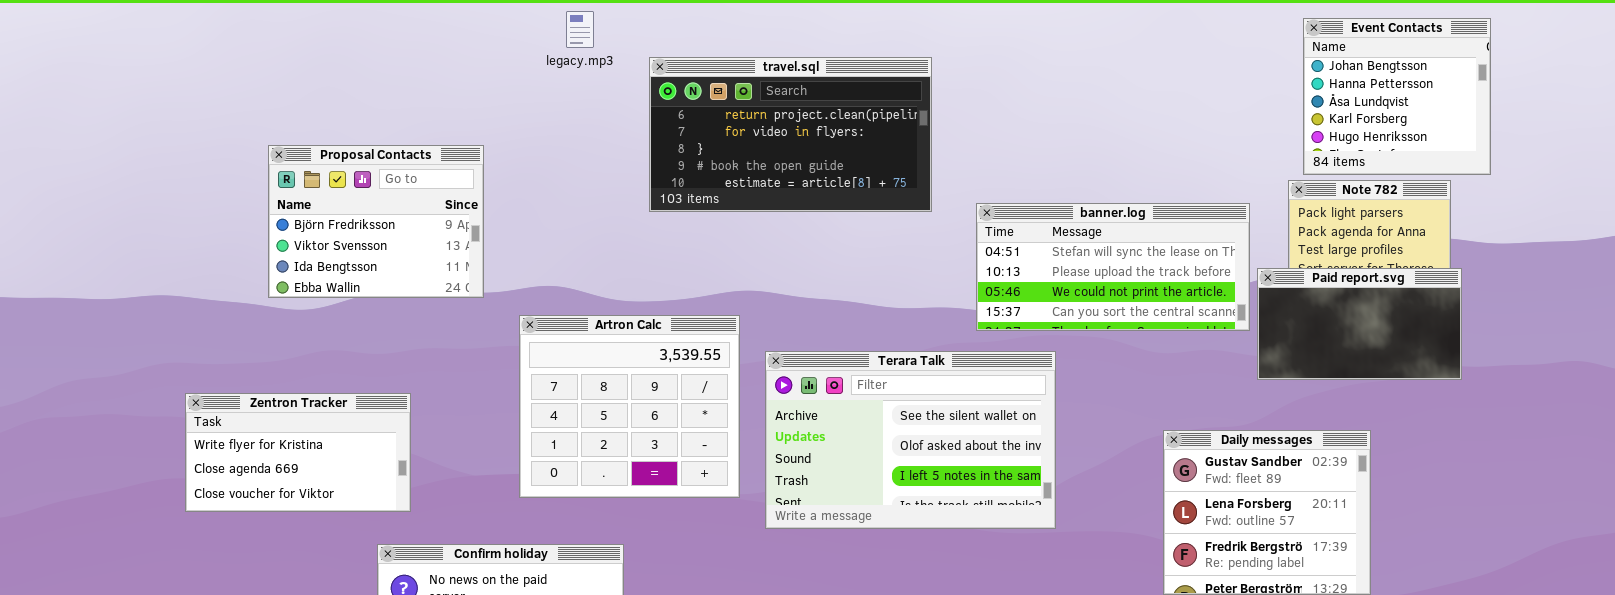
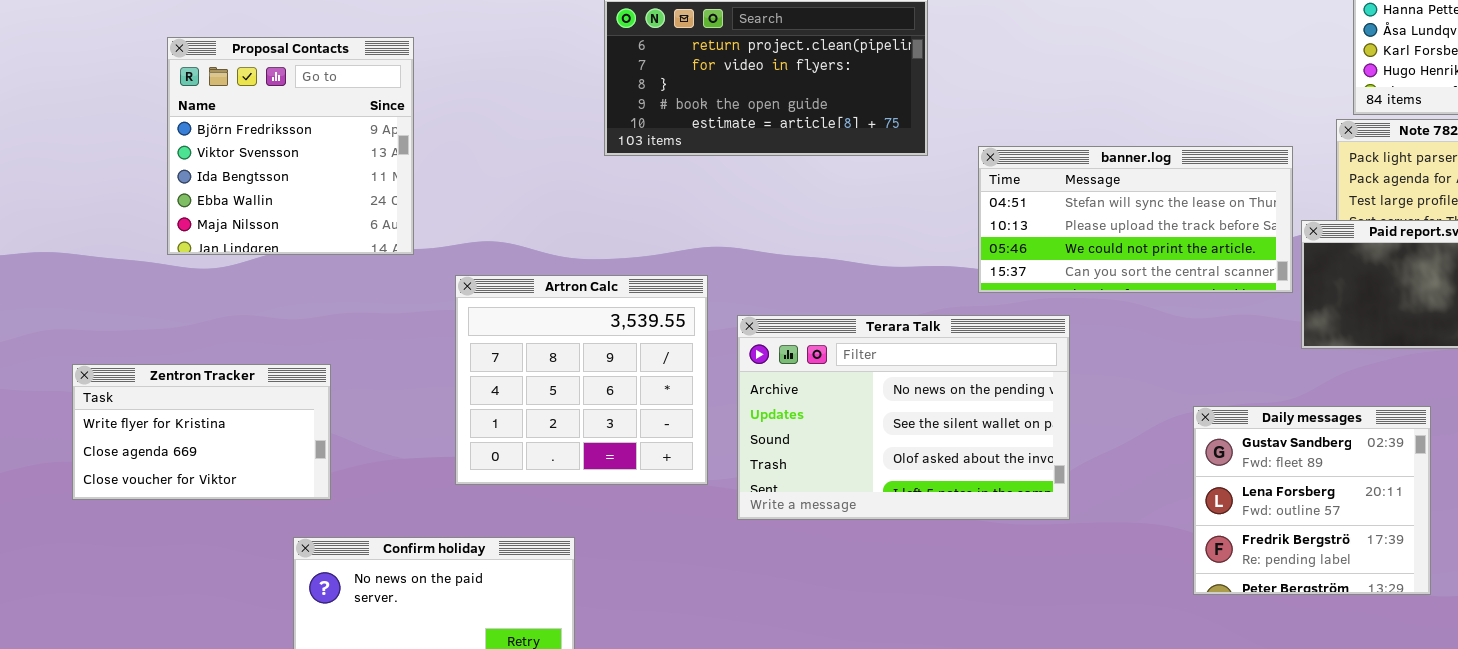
Proposal Contacts: [268,145,484,298] -> [167,37,414,255], resized
Terara Talk: [765,351,1056,529] -> [737,315,1070,520], scrolled up 1 row

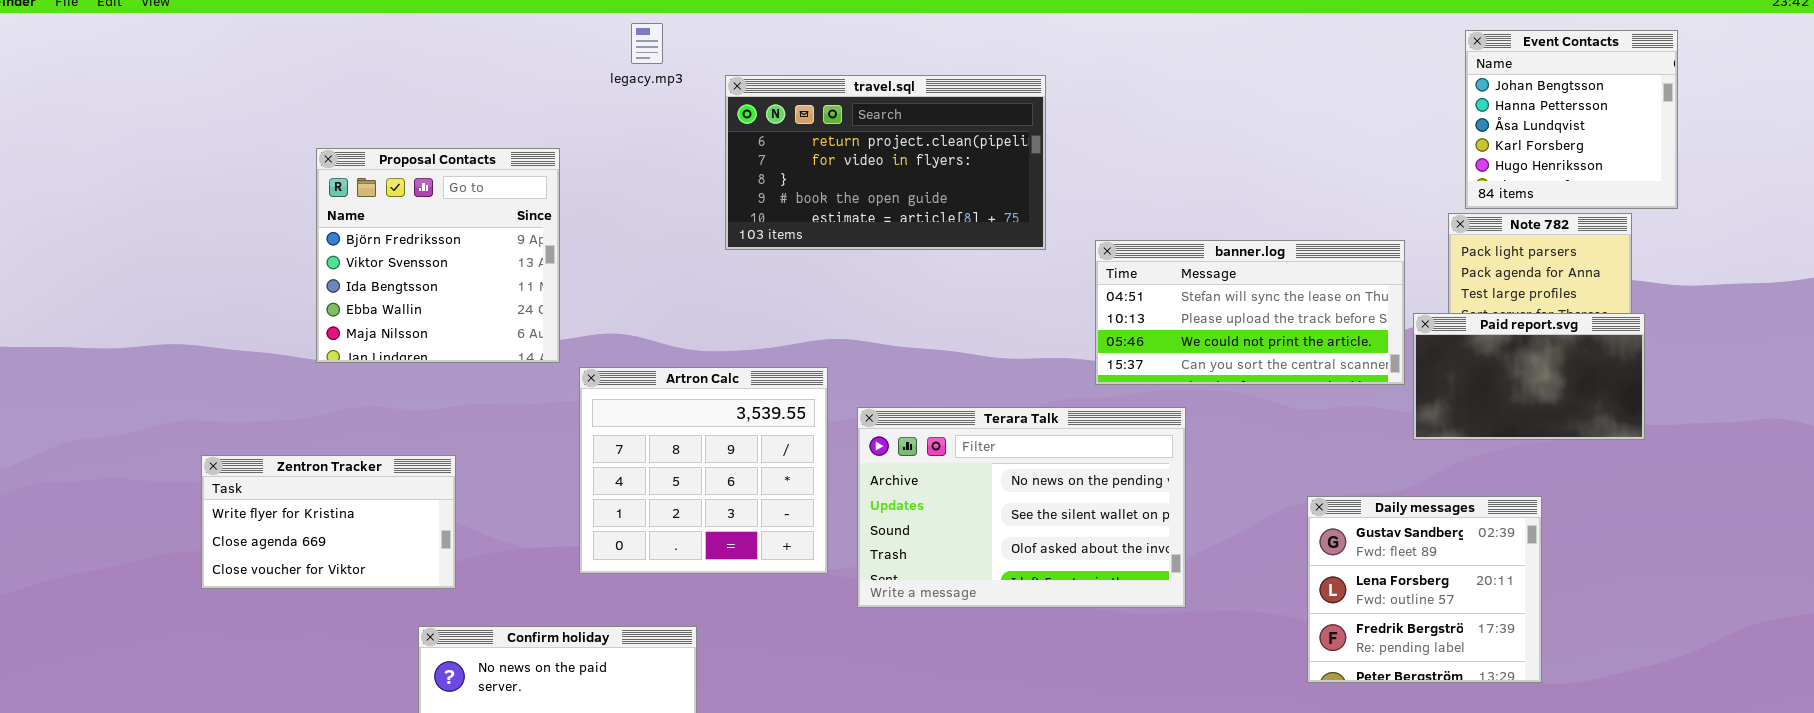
Proposal Contacts: [167,37,414,255] -> [316,148,560,363], moved

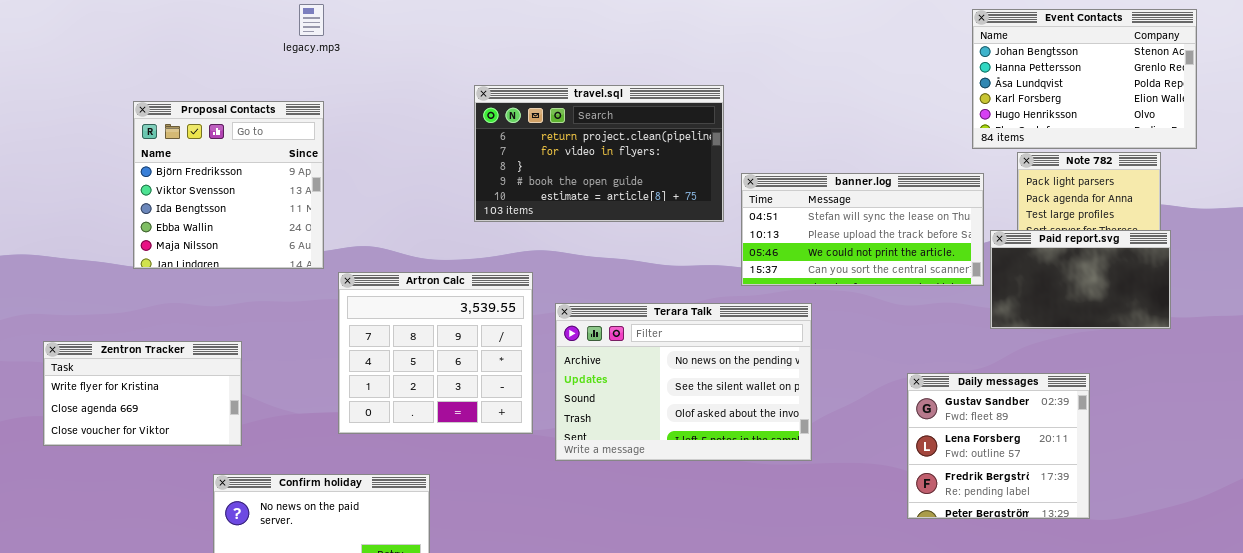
legacy.mp3: [631,23,663,64] -> [299,4,324,36], moved
Event Contacts: [1465,30,1678,209] -> [972,9,1197,149], resized
travel.sql: [725,75,1046,250] -> [474,85,724,222], moved

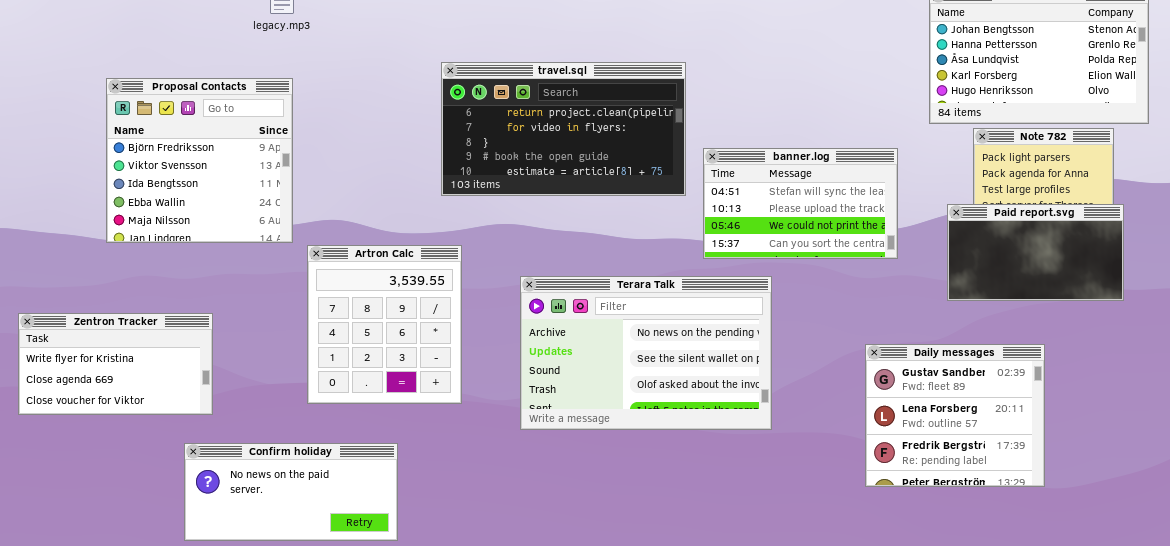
banner.log: [741,173,984,286] -> [703,148,898,259], resized
Artron Calc: [338,272,533,434] -> [307,245,462,404], resized

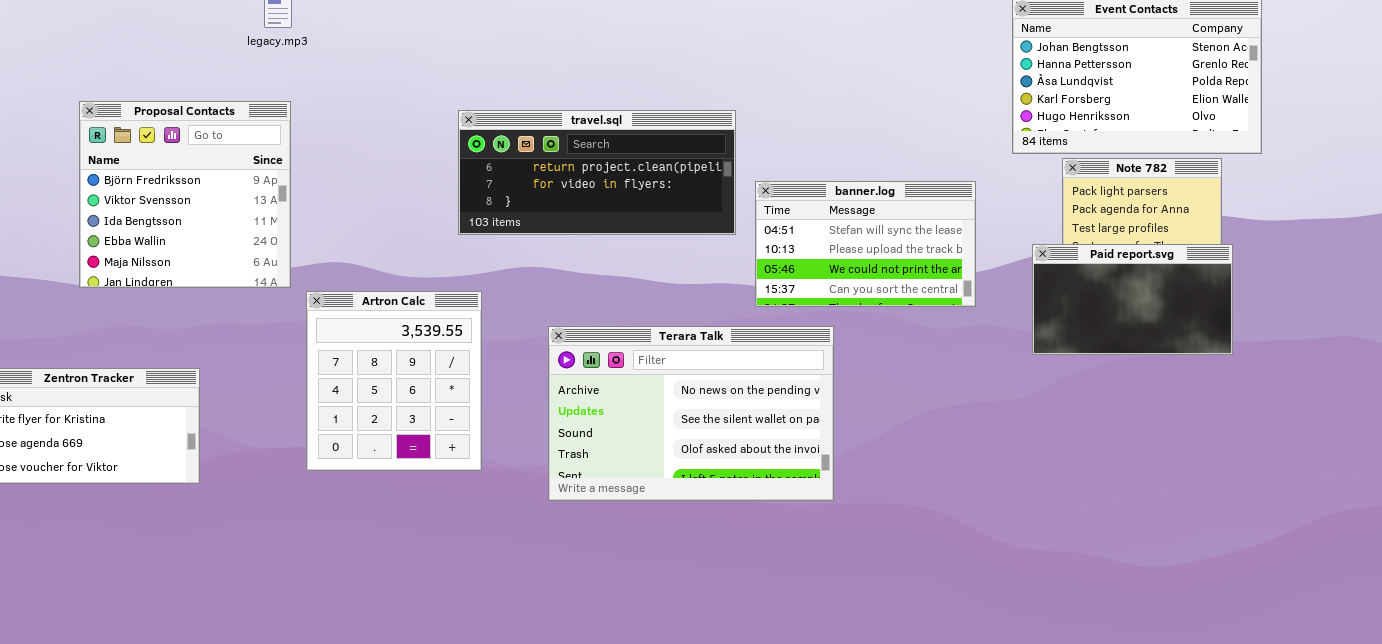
travel.sql: [441,62,686,196] -> [458,110,736,235], resized
Daily messages: [865,344,1045,487] -> none, closed
Confirm holiday: [184,443,398,541] -> none, closed

